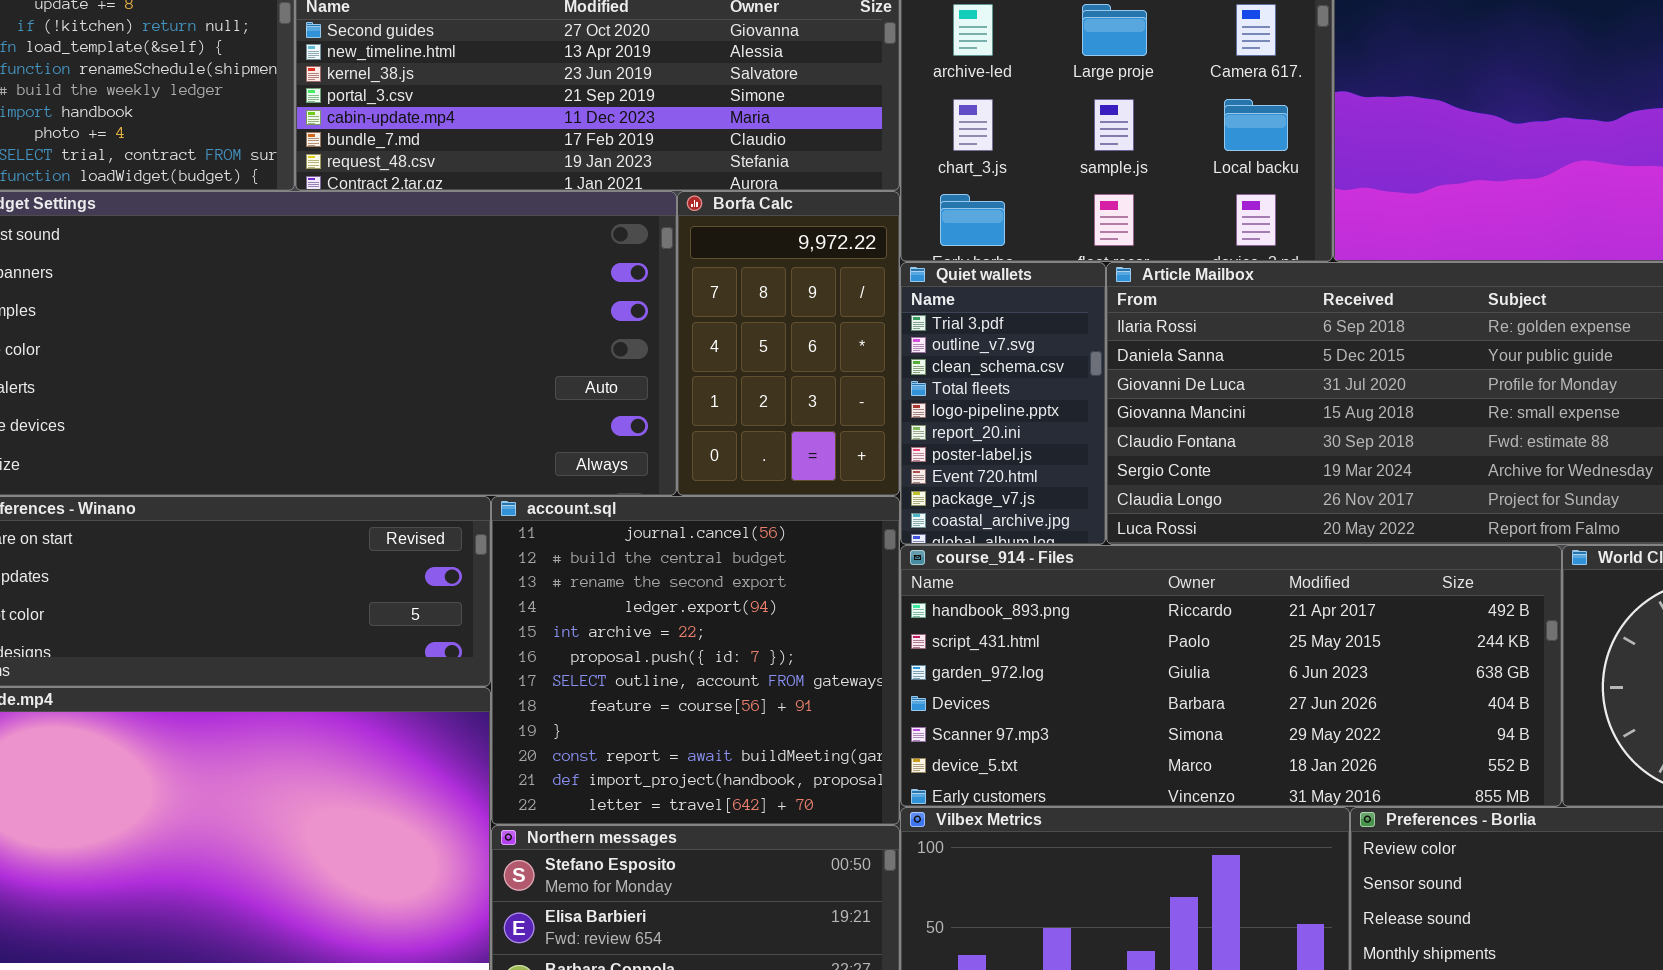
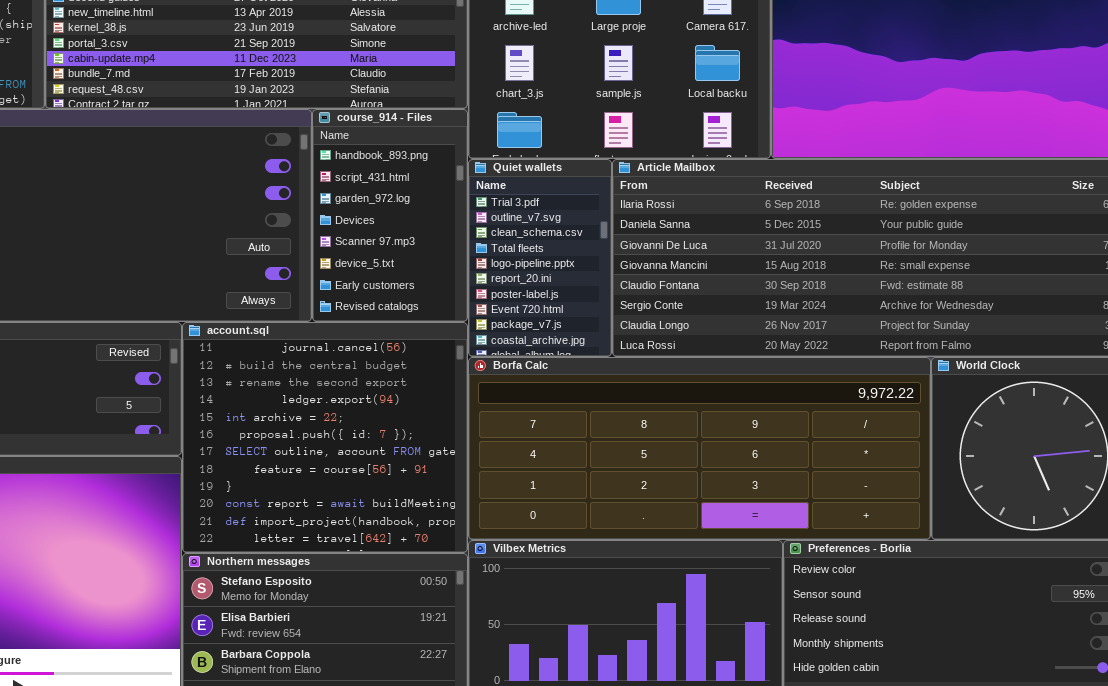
Borfa Calc: [677,191,900,496] -> [468,357,931,540], moved, resized
course_914 - Files: [900,545,1562,807] -> [312,109,468,322], moved, resized

